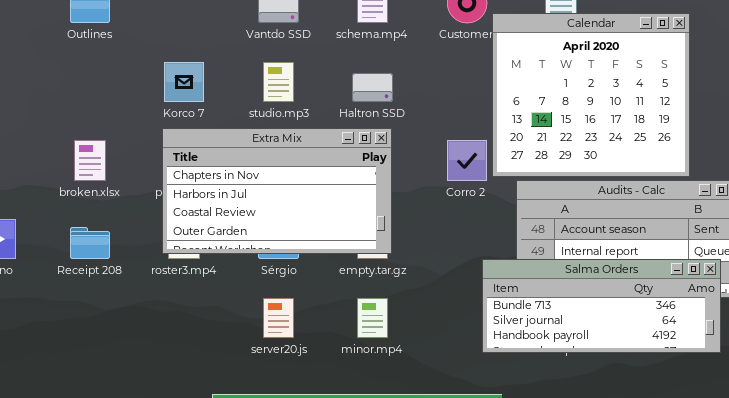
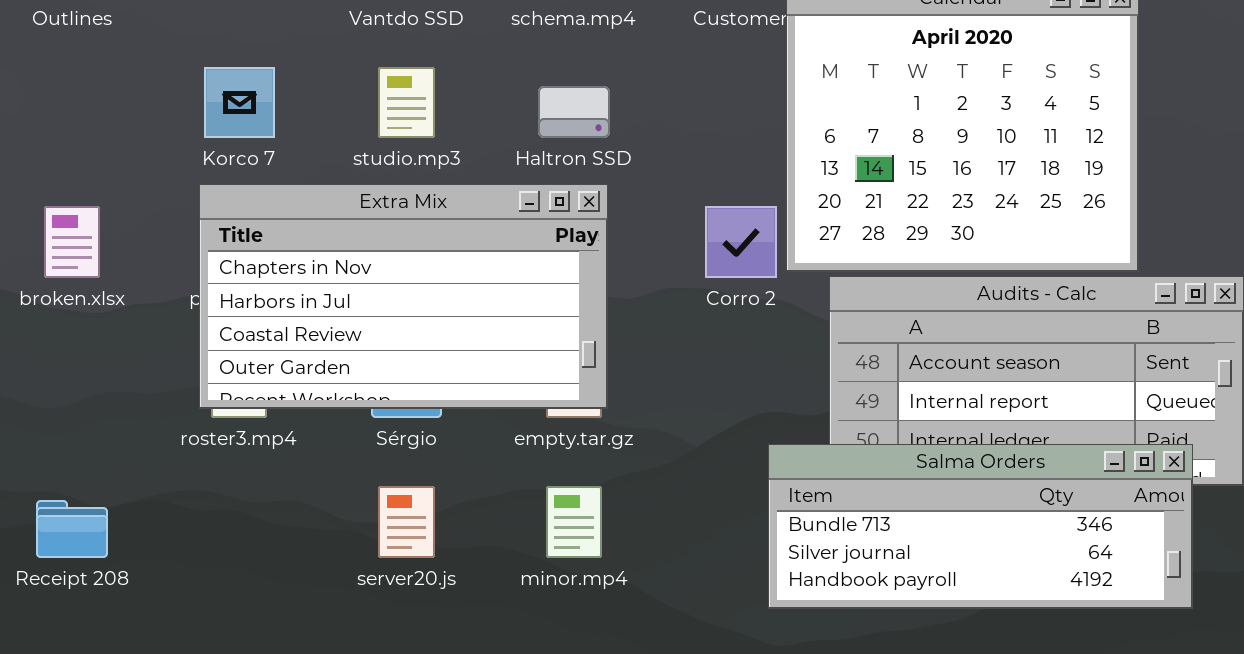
Receipt 208: [70,227,110,259] -> [36,500,108,558], moved
Salma Orders: [482,259,721,353] -> [768,444,1193,609], moved

